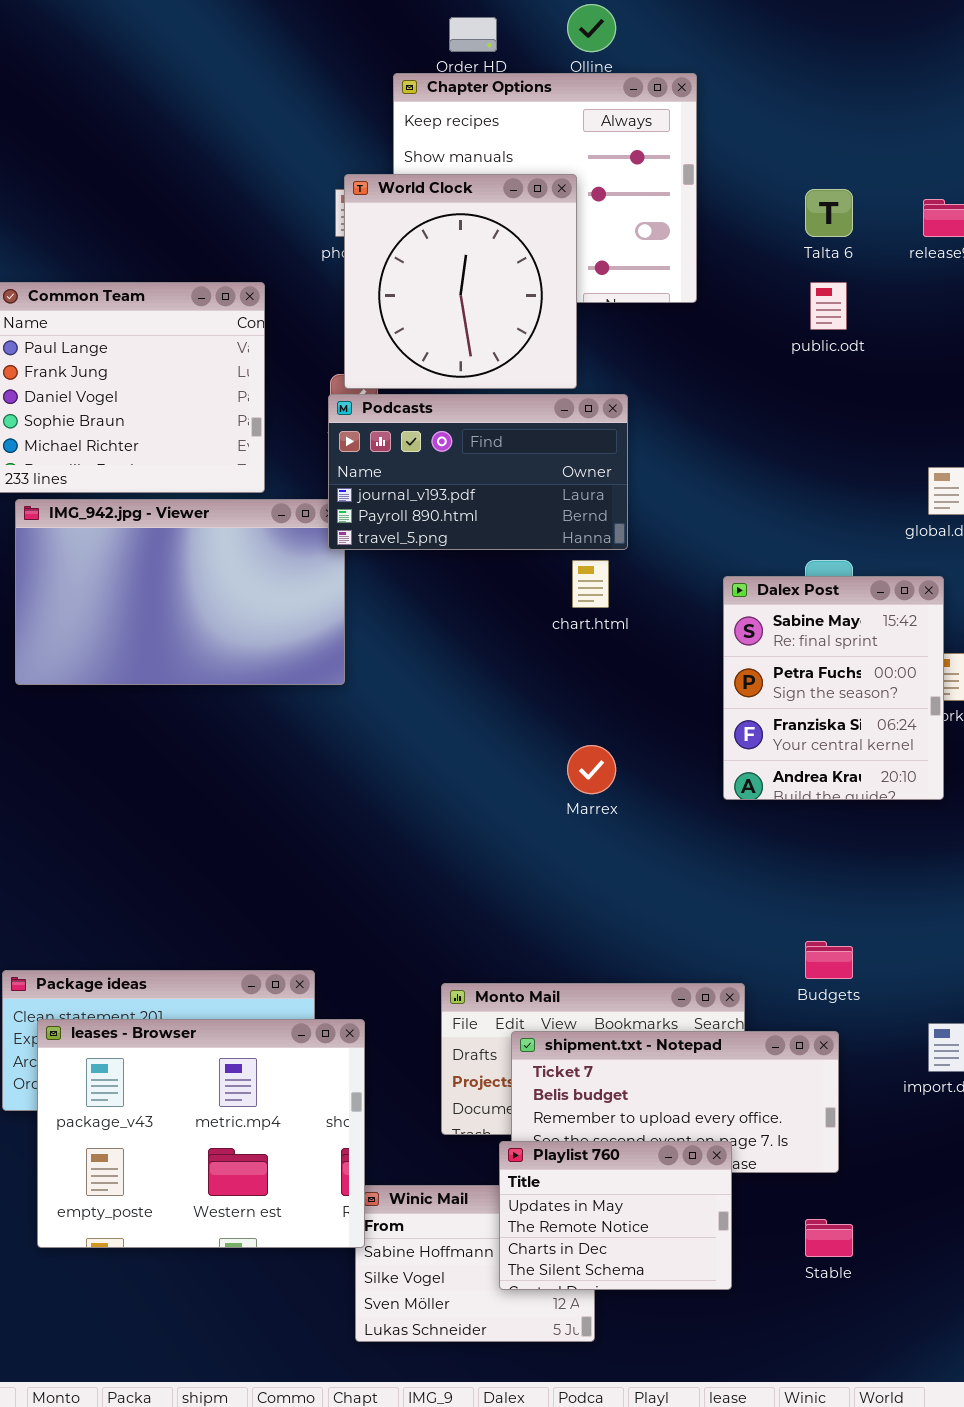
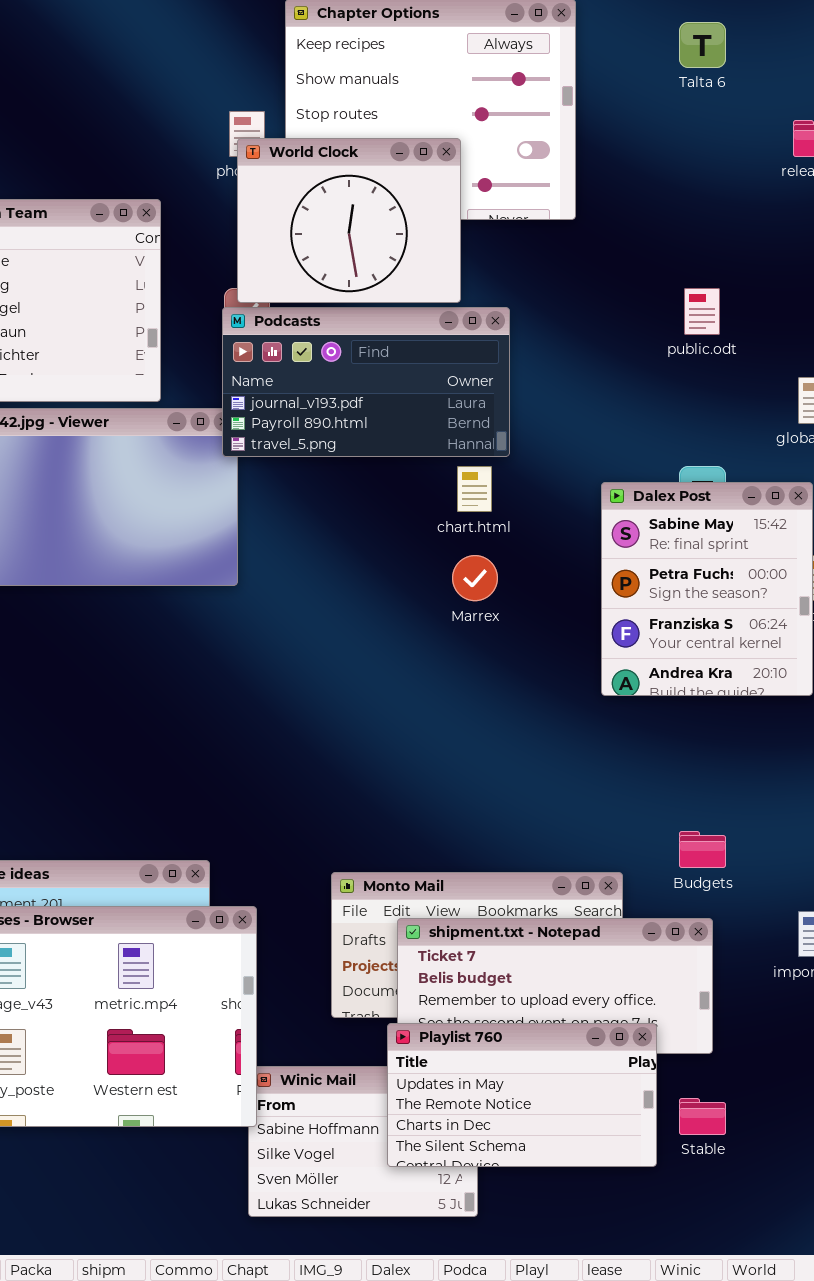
World Clock: [344,174,577,389] -> [237,138,461,303], resized
Talta 6: [805,189,853,237] -> [679,22,726,68], moved
public.odt: [810,282,847,330] -> [684,288,720,335], moved
Marrex: [567,745,616,794] -> [452,555,498,601], moved
Playlist 760: [499,1141,732,1290] -> [387,1023,657,1167], resized

